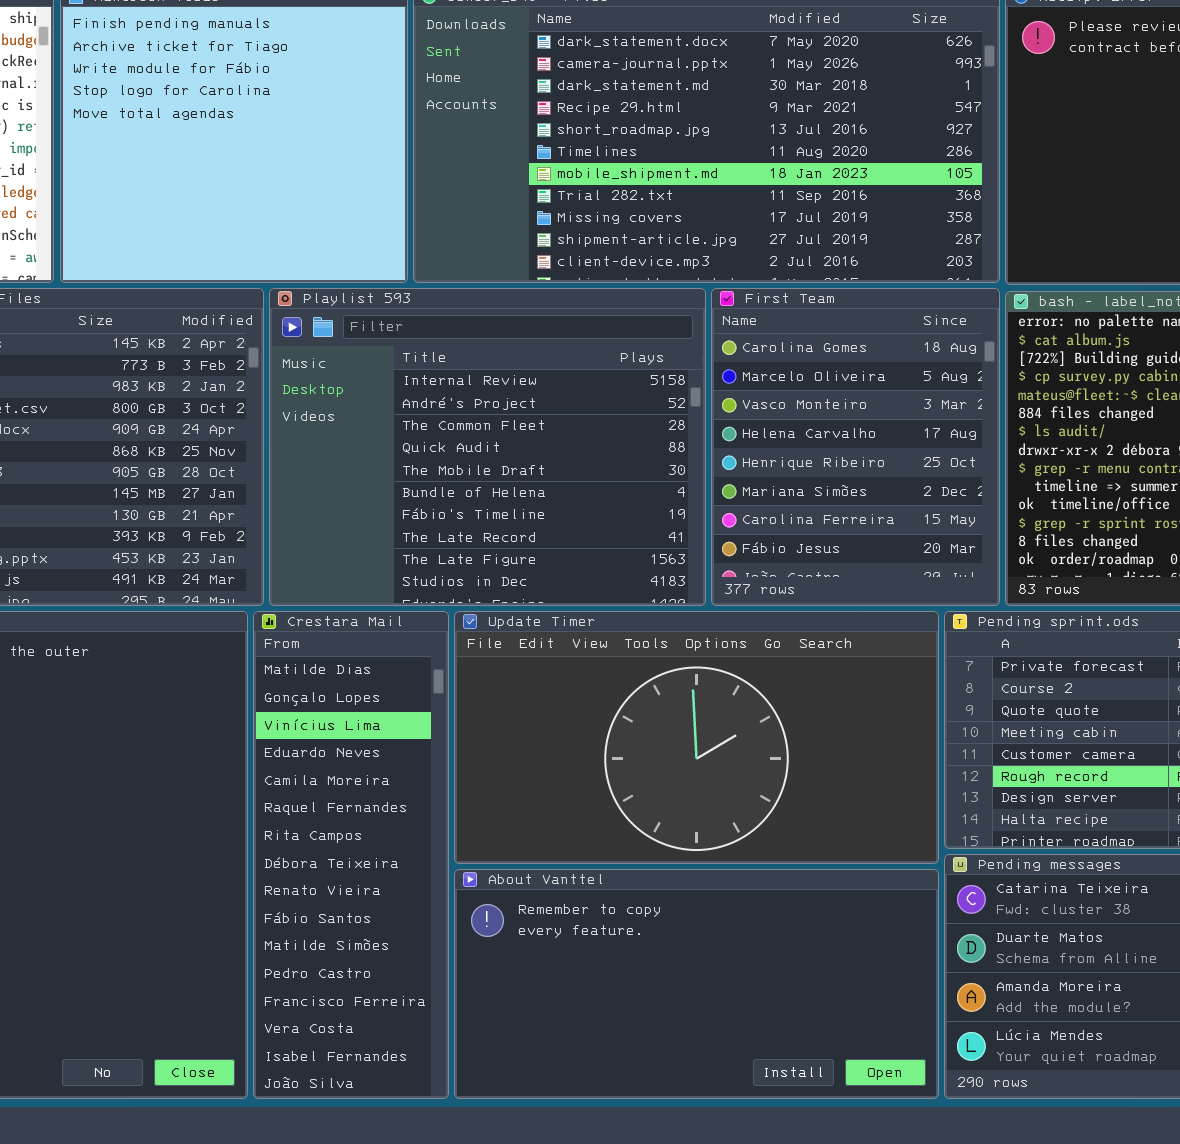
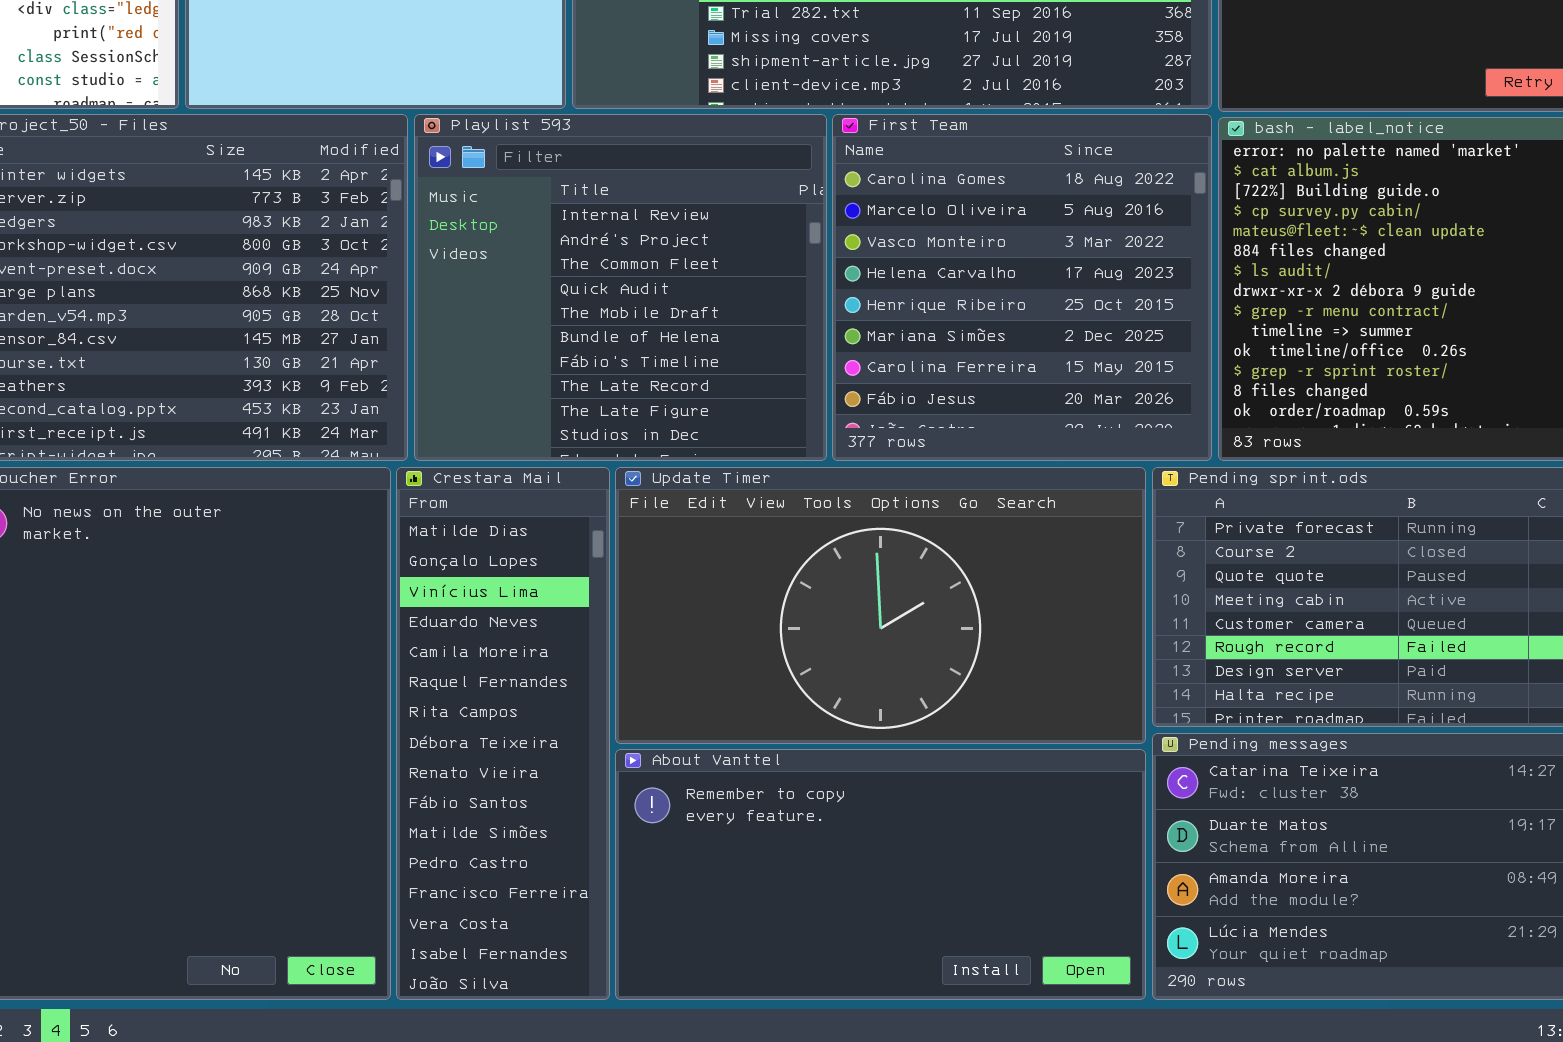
Playlist 593: [269,288,706,606] -> [414,114,827,461], resized
First Team: [711,288,1000,606] -> [832,114,1212,461], resized

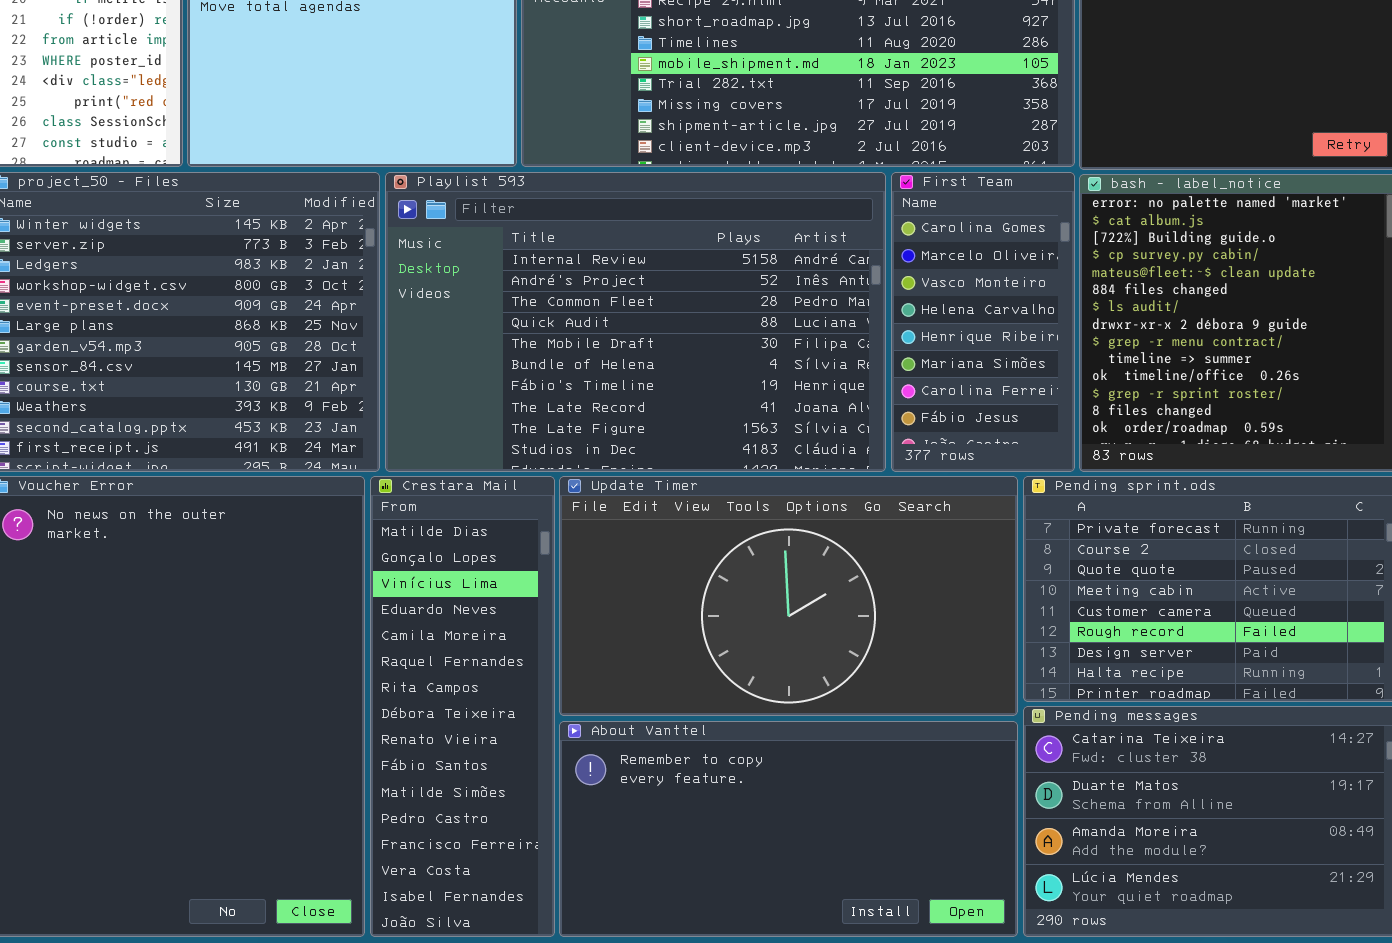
Playlist 593: [414,114,827,461] -> [385,172,886,472], resized
First Team: [832,114,1212,461] -> [891,172,1075,472], resized

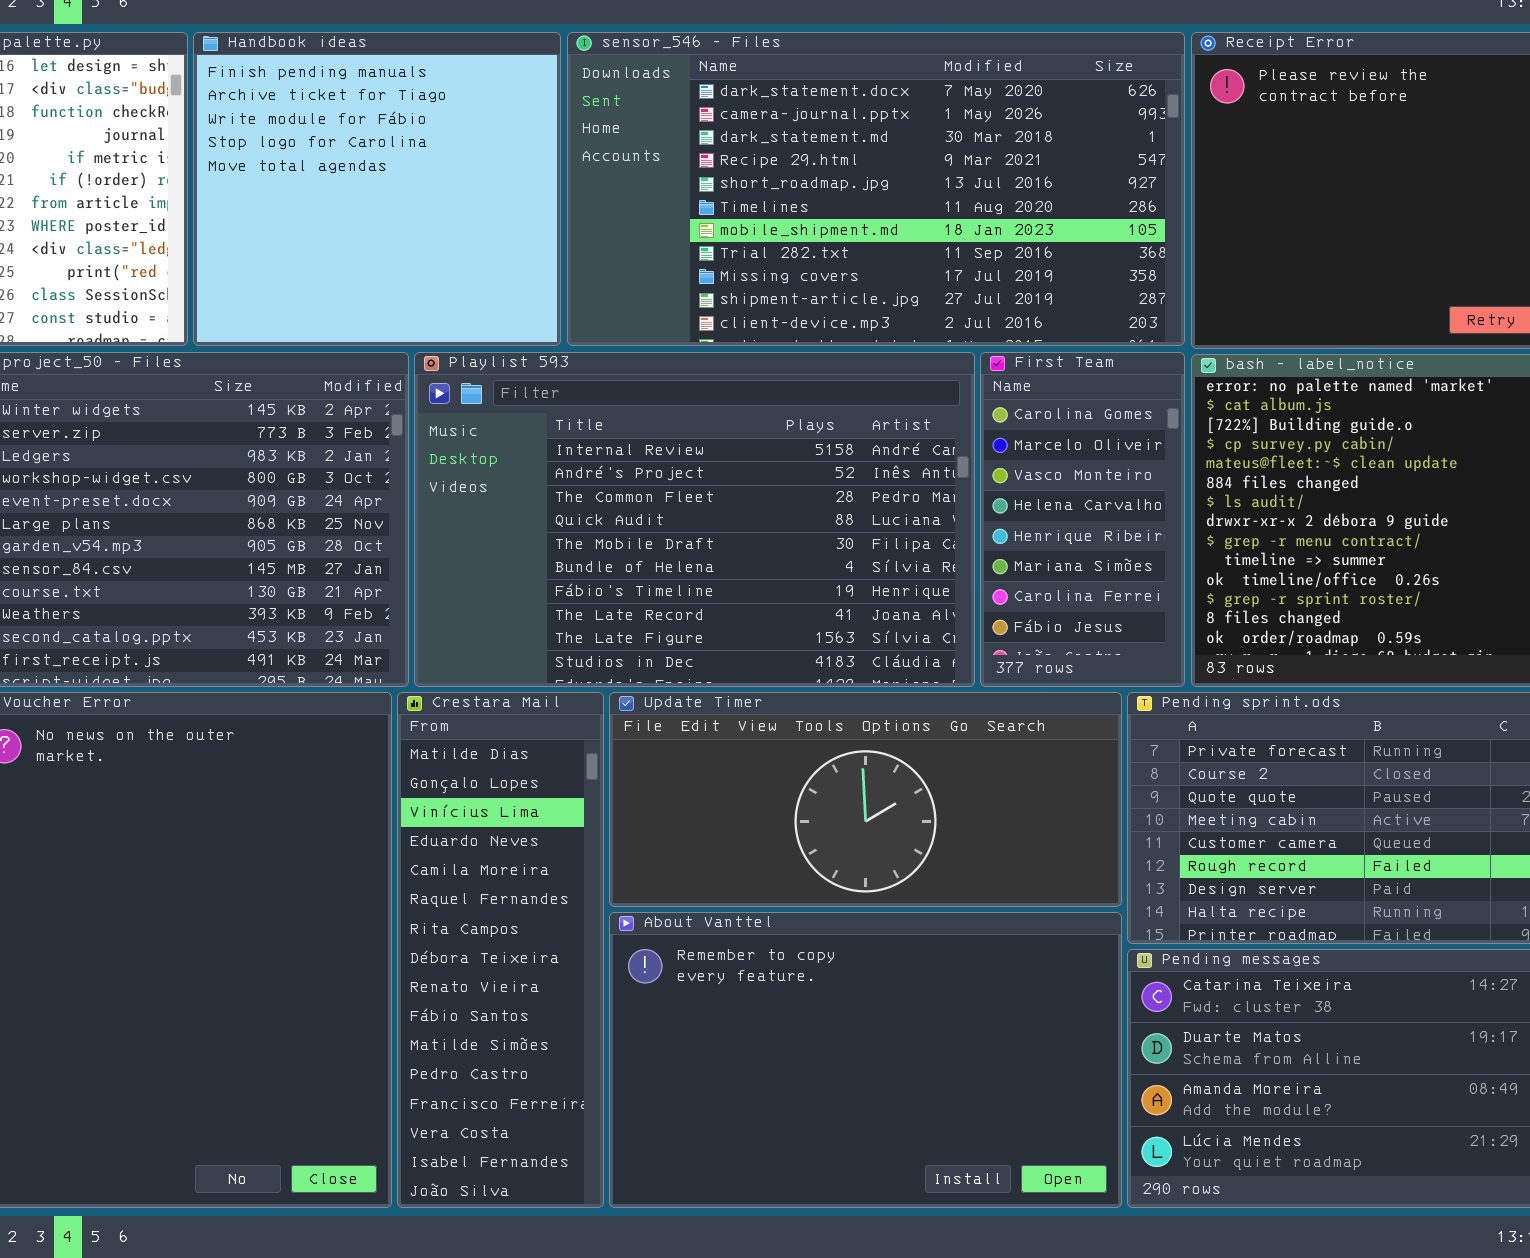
Update Timer: [559,476,1018,716] -> [609,692,1122,907], resized
About Vanttel: [559,721,1018,937] -> [609,912,1122,1208], resized

